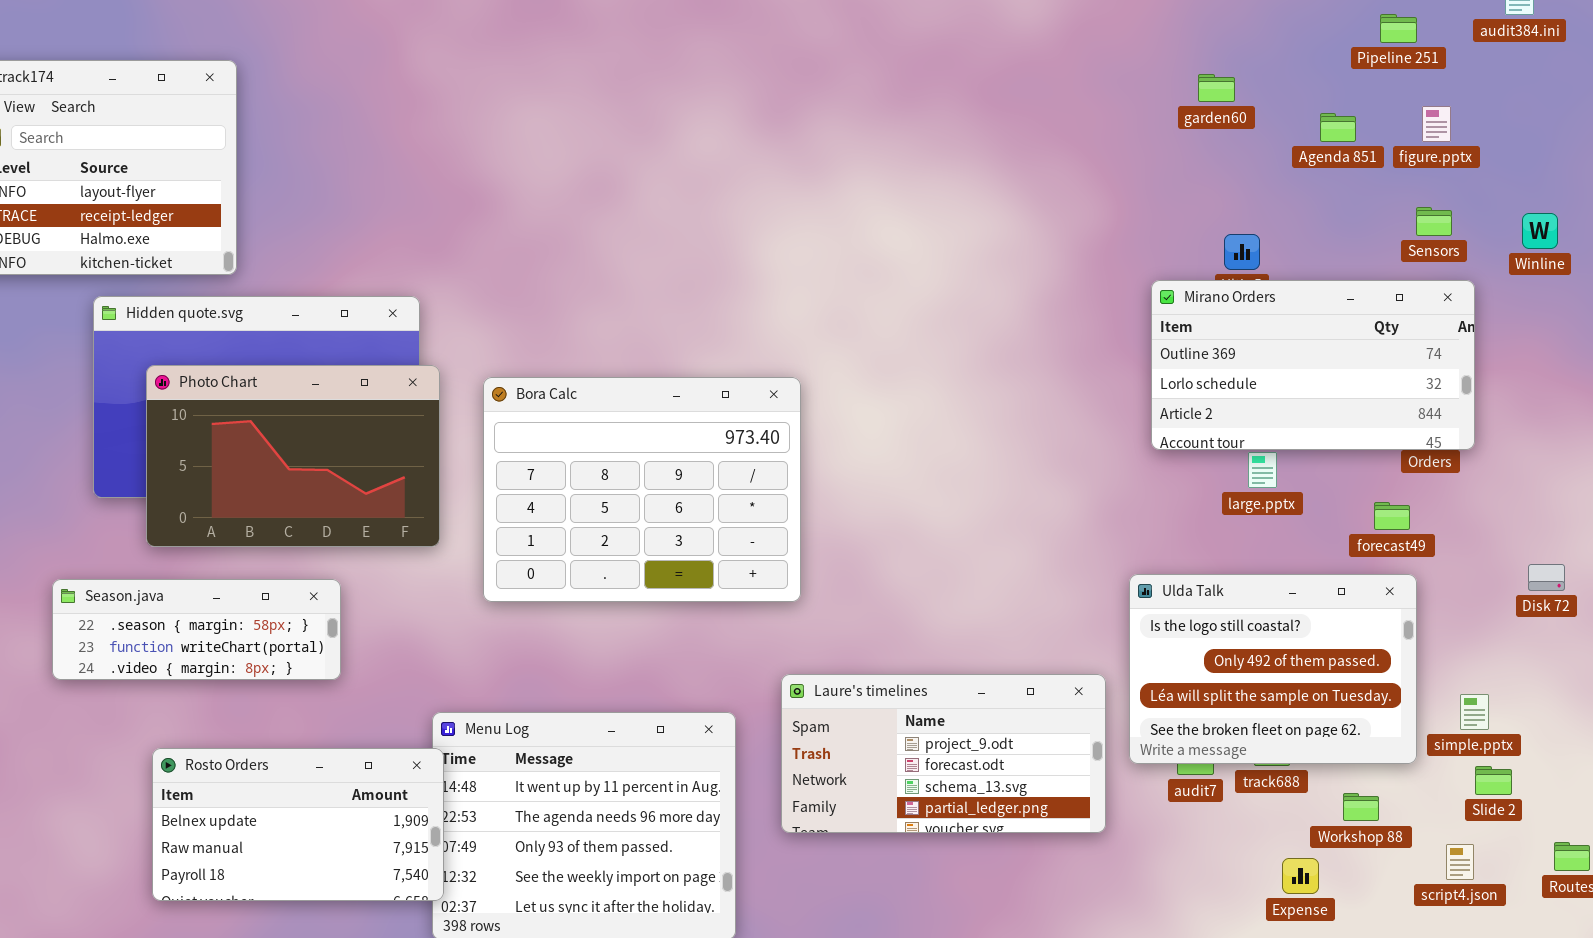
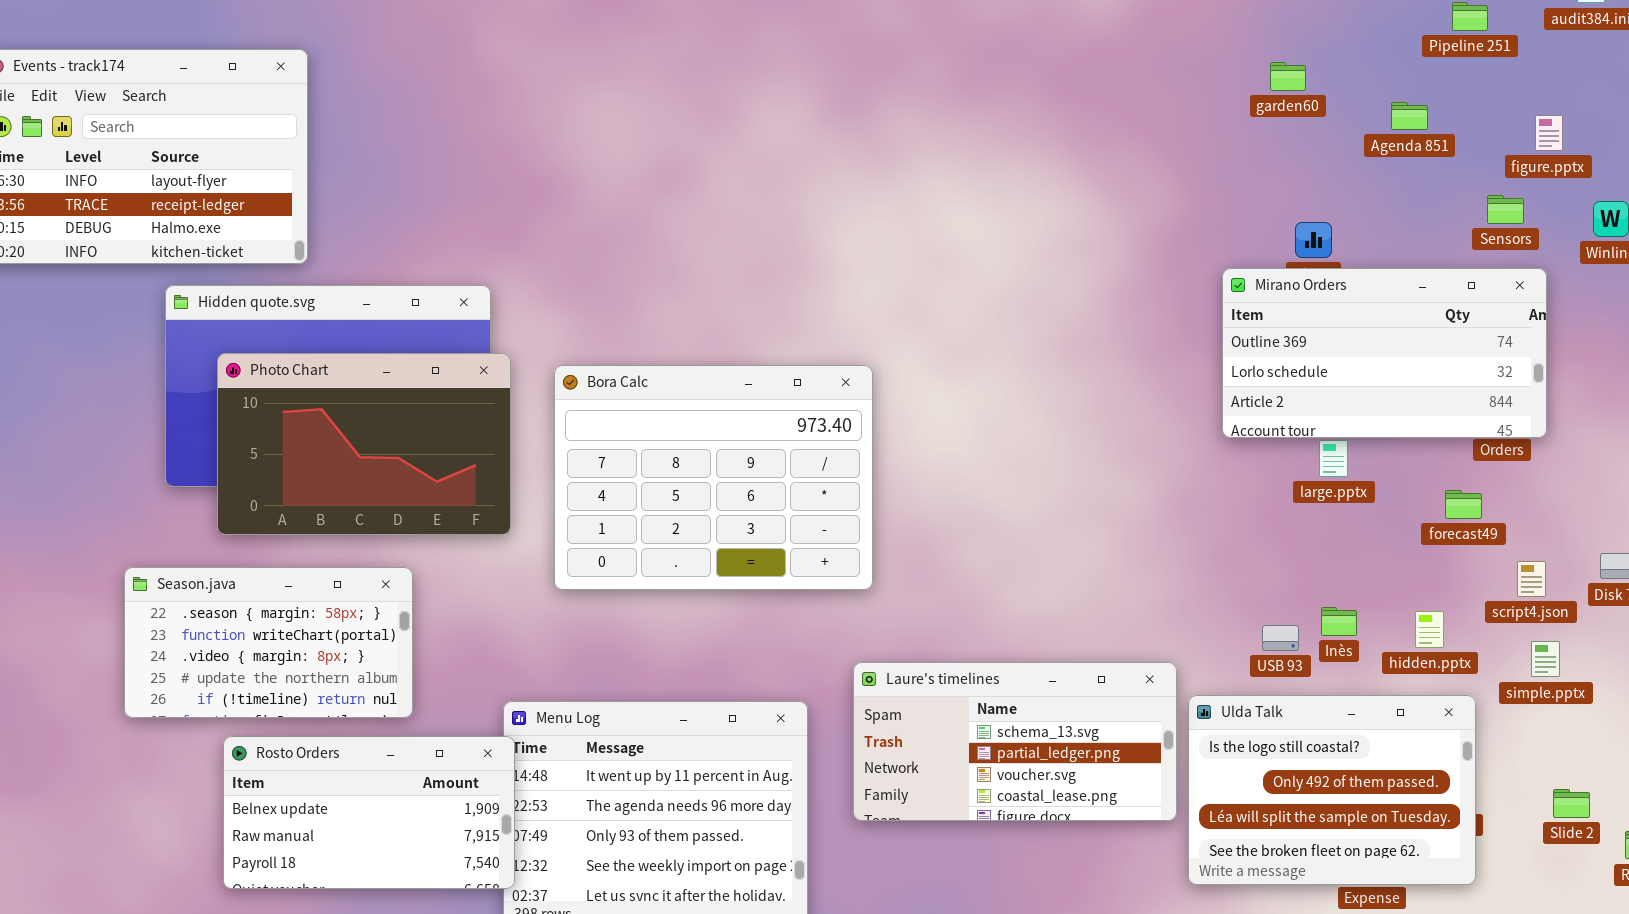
figure.pptx: [1422,106,1451,142] -> [1535,115,1563,151], moved
Ulda Talk: [1129,574,1417,764] -> [1188,695,1476,885], moved
Season.java: [52,579,341,680] -> [124,567,413,718], resized
Laure's timelines: [781,674,1106,833] -> [853,662,1177,821], scrolled down 2 rows
simple.pptx: [1460,694,1489,730] -> [1531,641,1560,677], moved
Slide 2: [1475,766,1512,795] -> [1553,789,1590,818], moved
script4.json: [1446,844,1474,880] -> [1517,561,1546,597], moved

